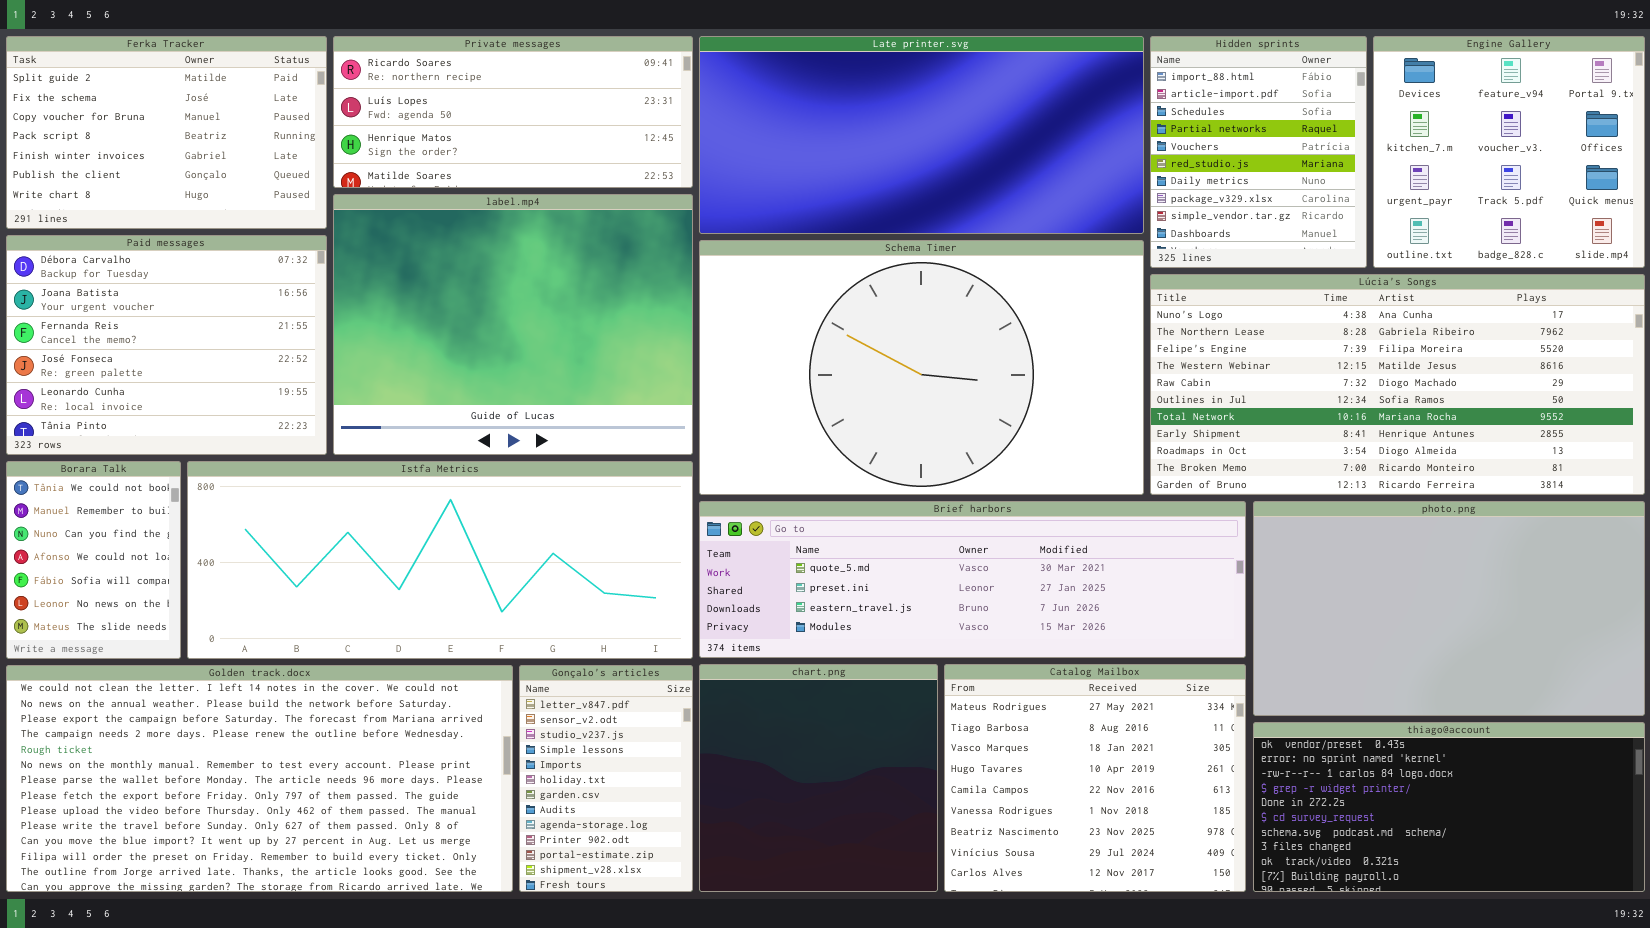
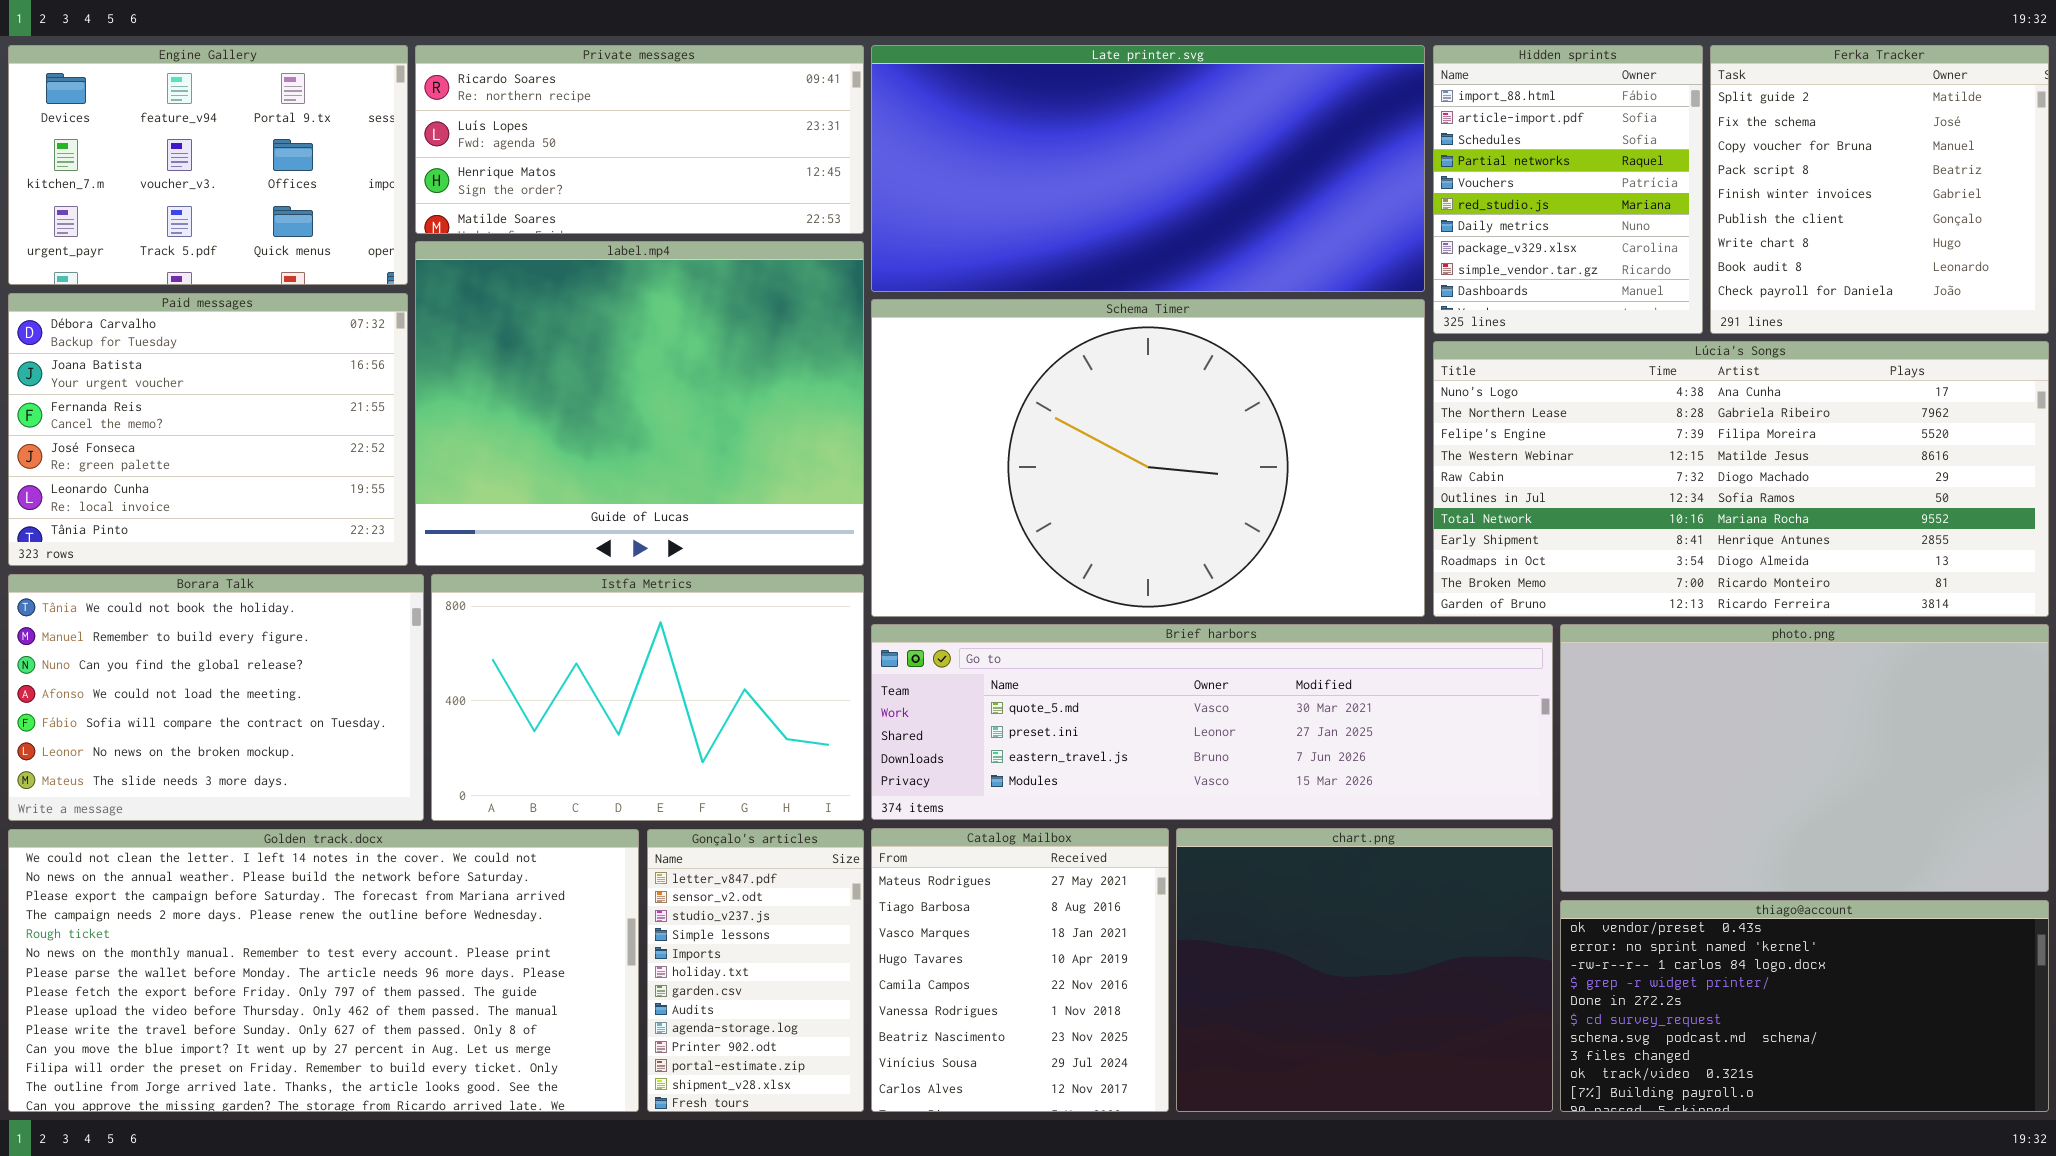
Ferka Tracker: [6,36,327,229] -> [1710,45,2049,334], moved, resized
Engine Gallery: [1373,36,1645,268] -> [8,45,408,285], moved, resized
Borara Talk: [6,461,181,659] -> [8,574,424,821], resized
Istfa Metrics: [187,461,693,659] -> [431,574,864,821], resized
chart.png: [699,664,938,892] -> [1176,828,1553,1112], moved, resized
Catalog Mailbox: [944,664,1246,892] -> [871,828,1169,1112], moved, resized

